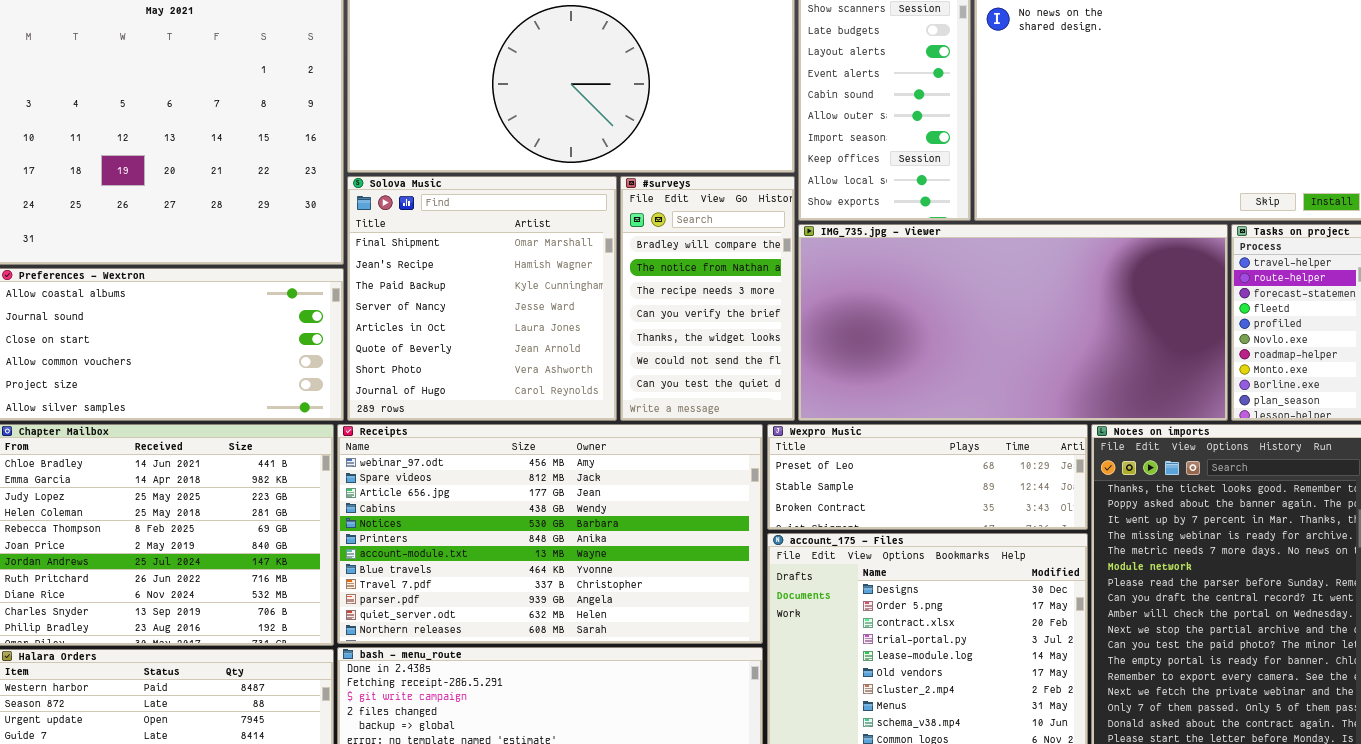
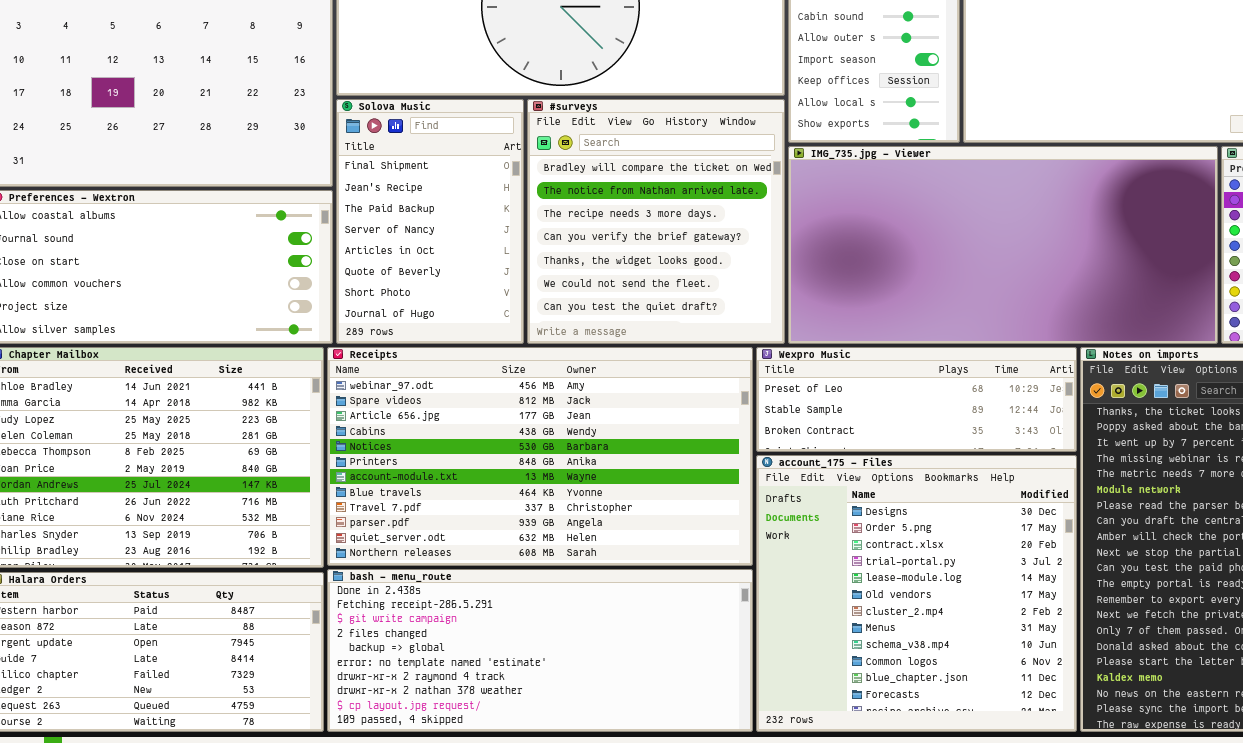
Solova Music: [347,176,617,421] -> [336,99,524,344], resized
#surveys: [620,176,795,421] -> [527,99,785,344], resized

